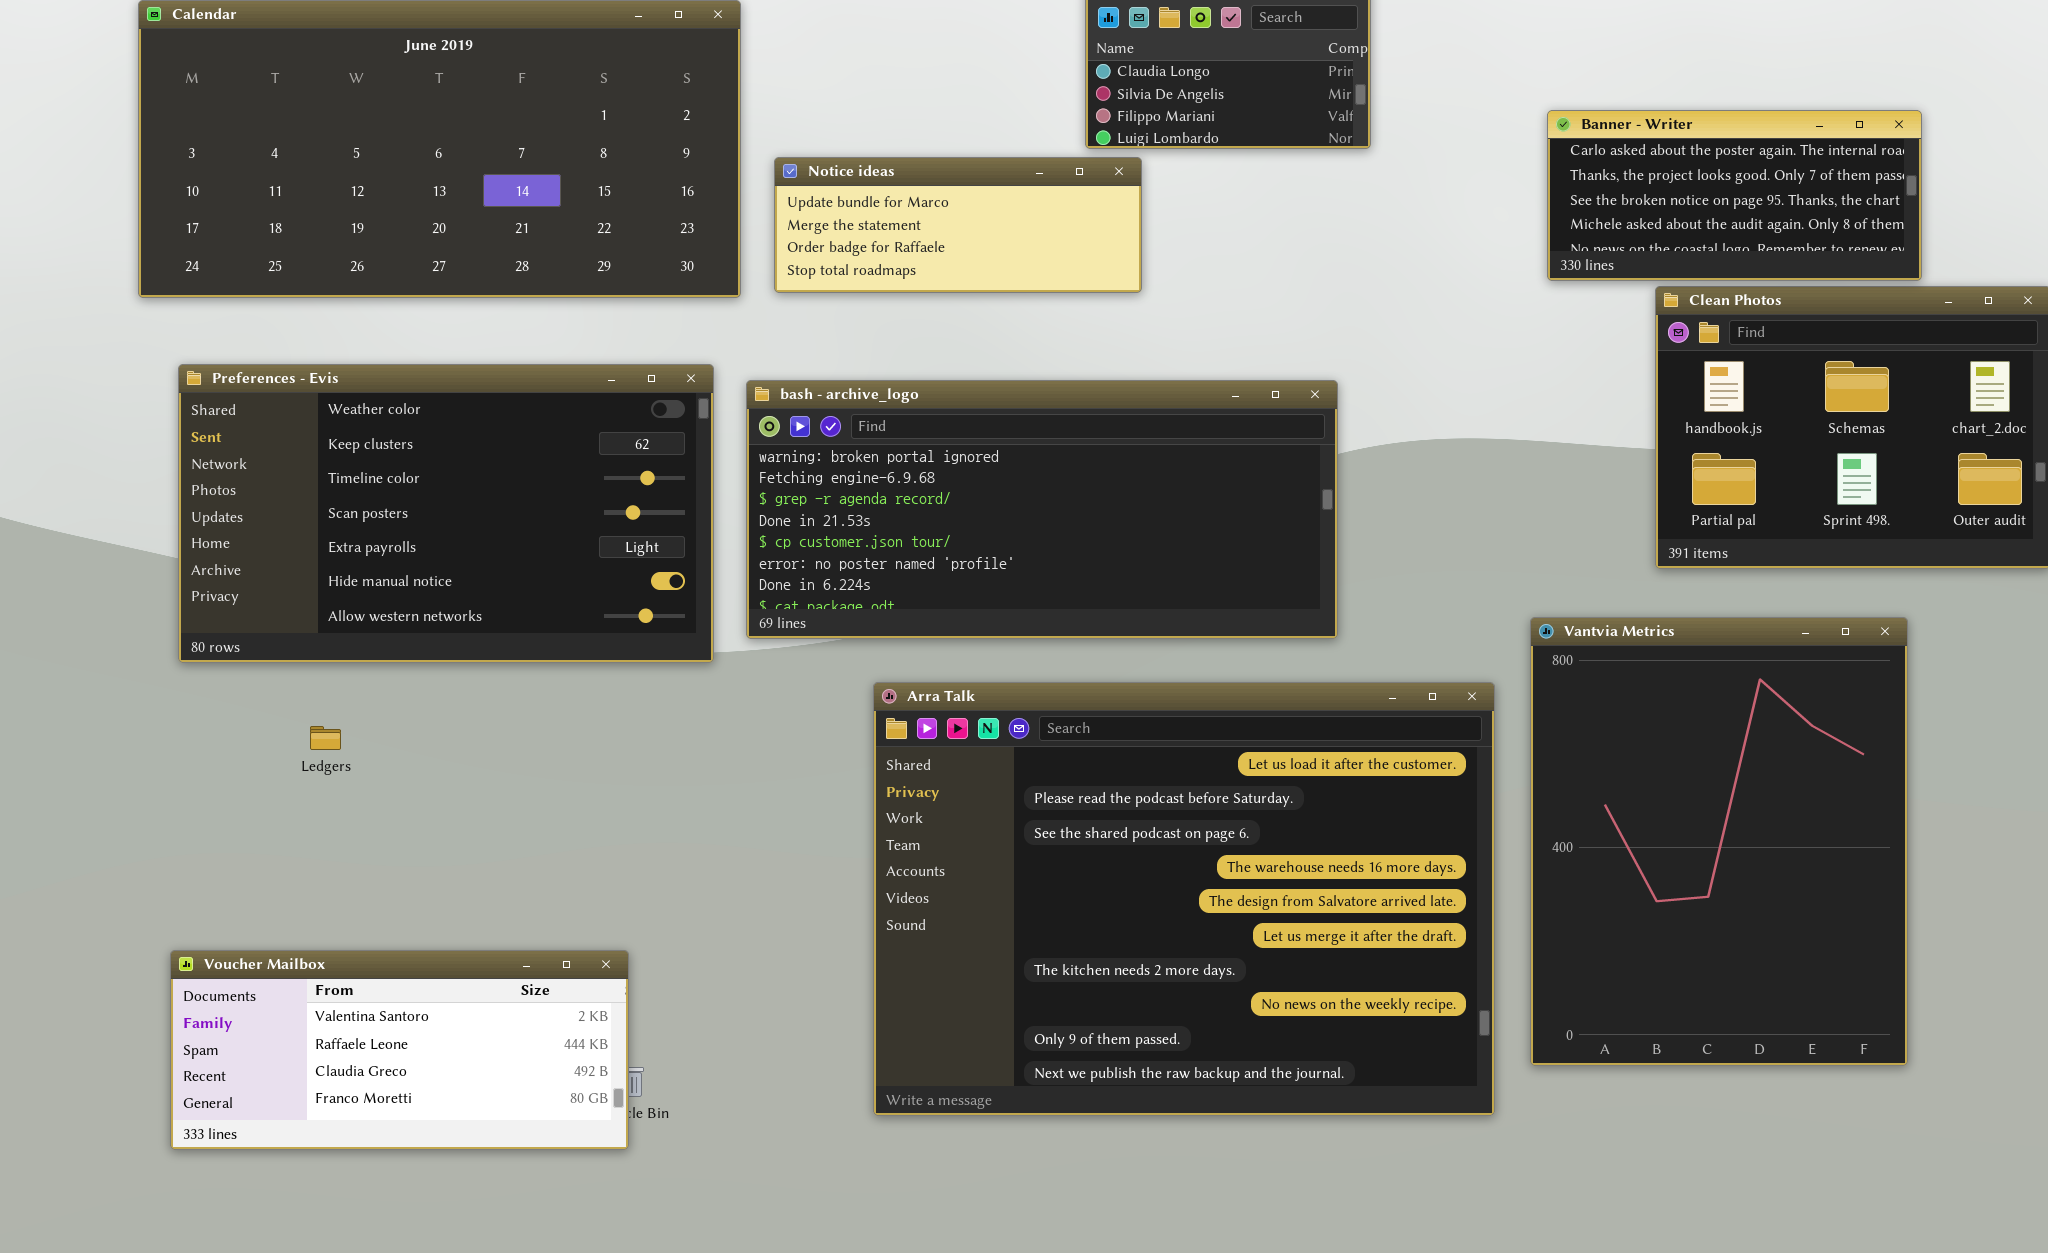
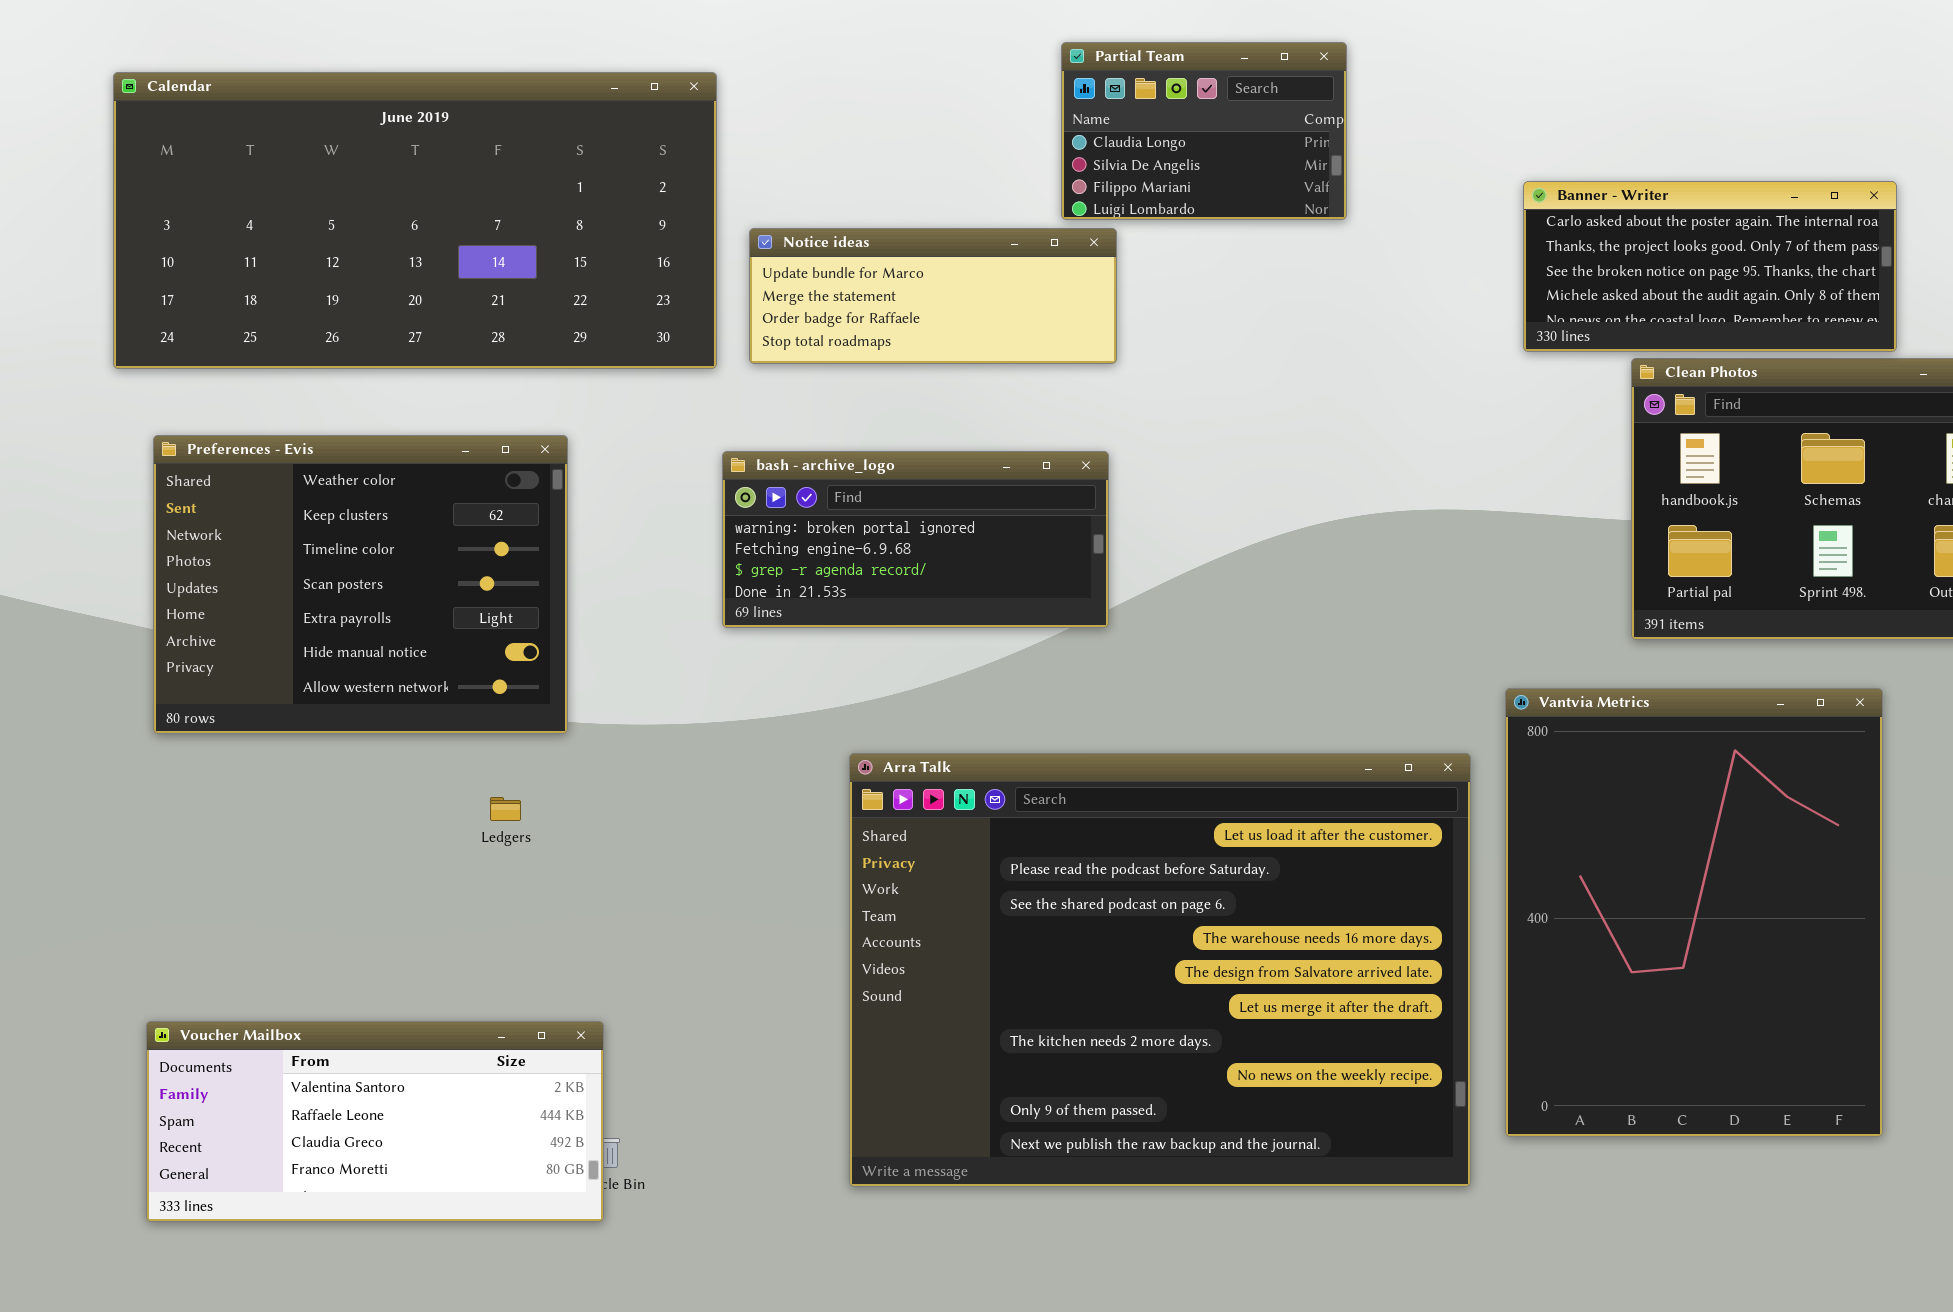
Preferences - Evis: [178,364,714,663] -> [153,435,568,734], resized
bash - archive_logo: [746,380,1338,639] -> [722,451,1109,628], resized
Ledgers: [310,726,341,750] -> [490,797,521,821], moved

